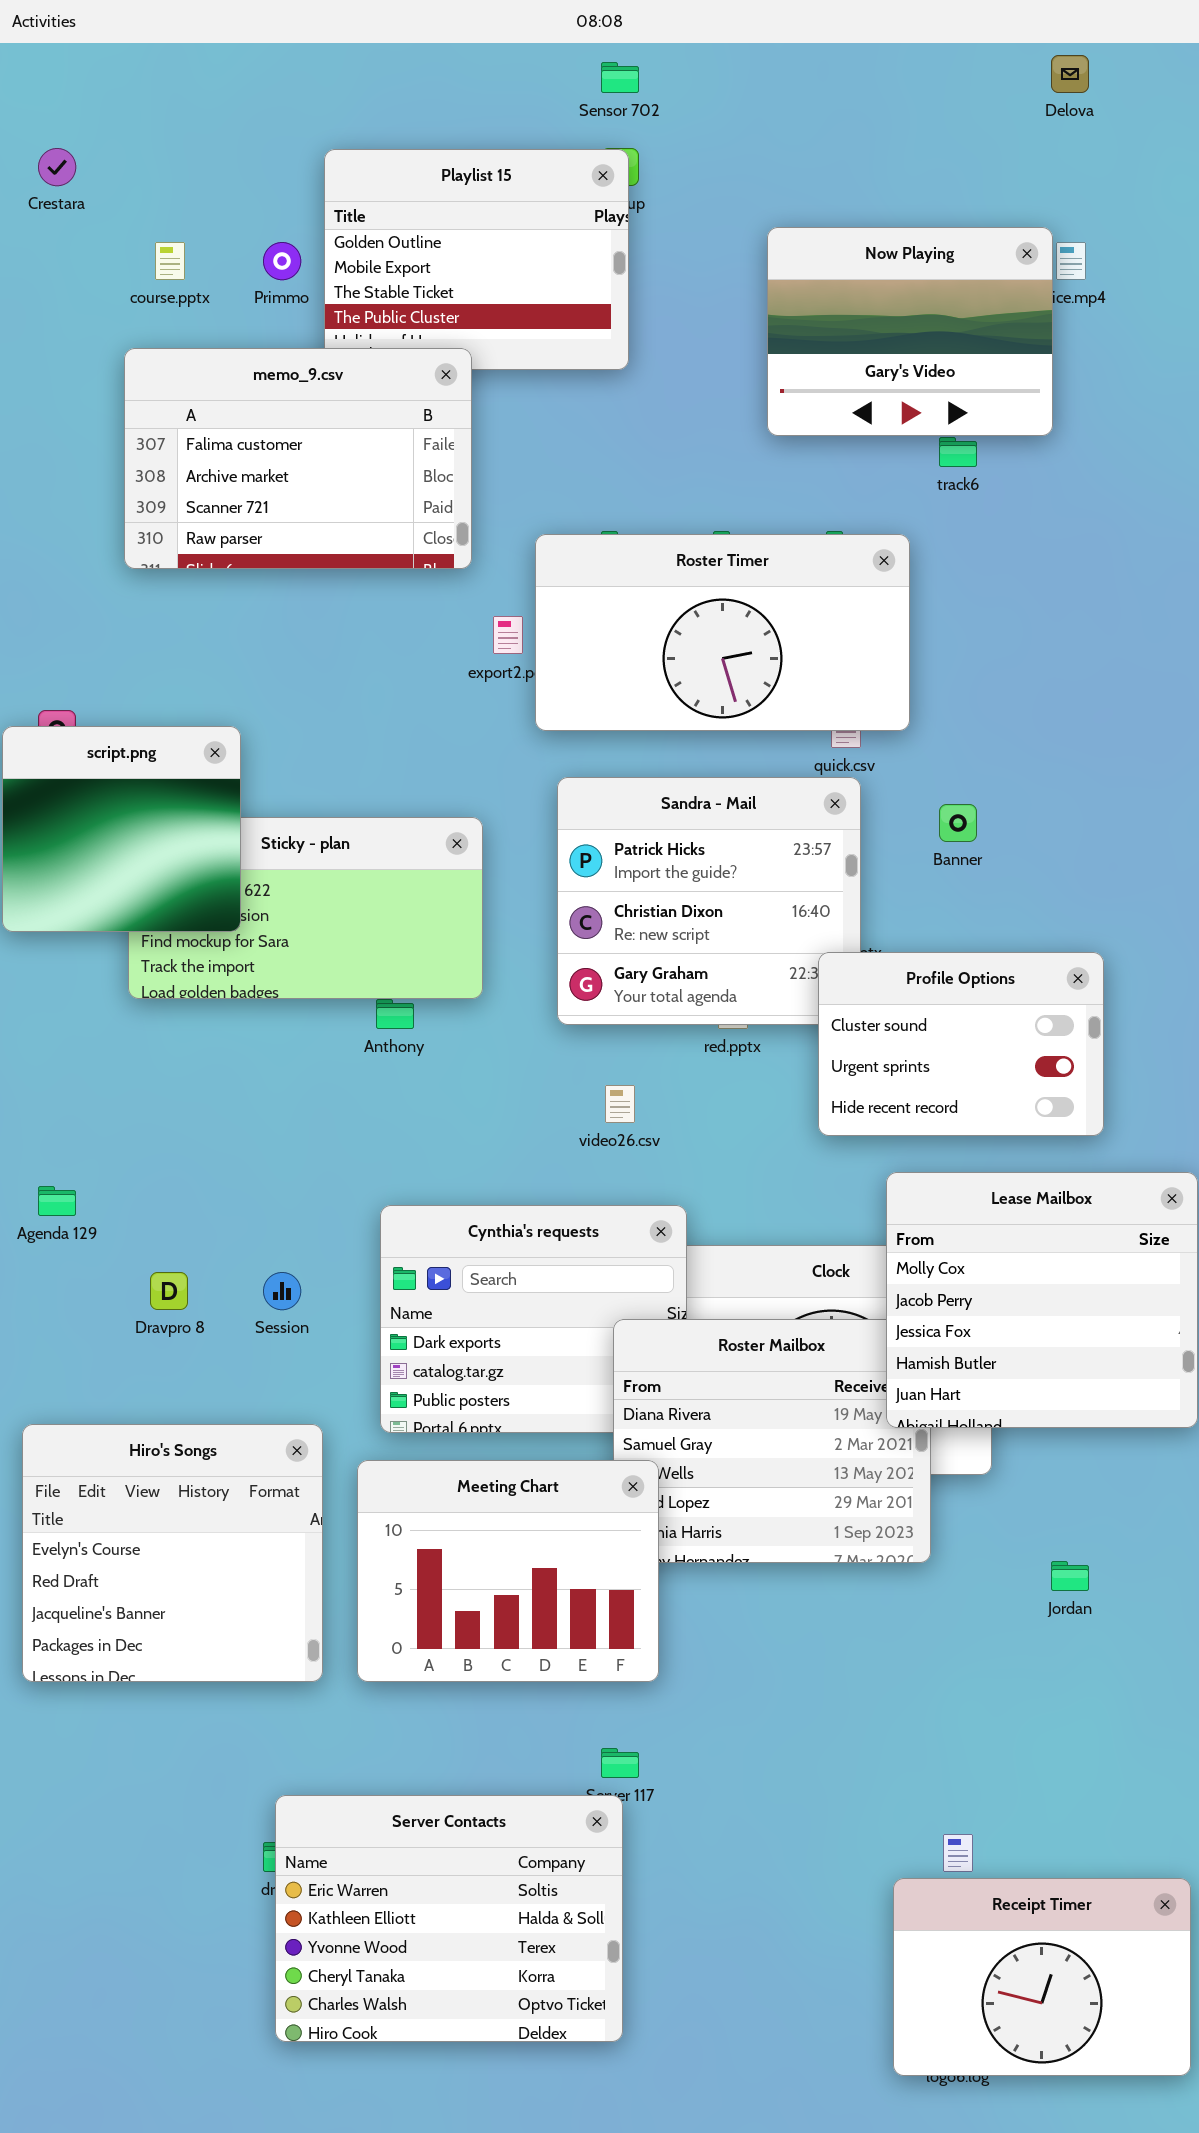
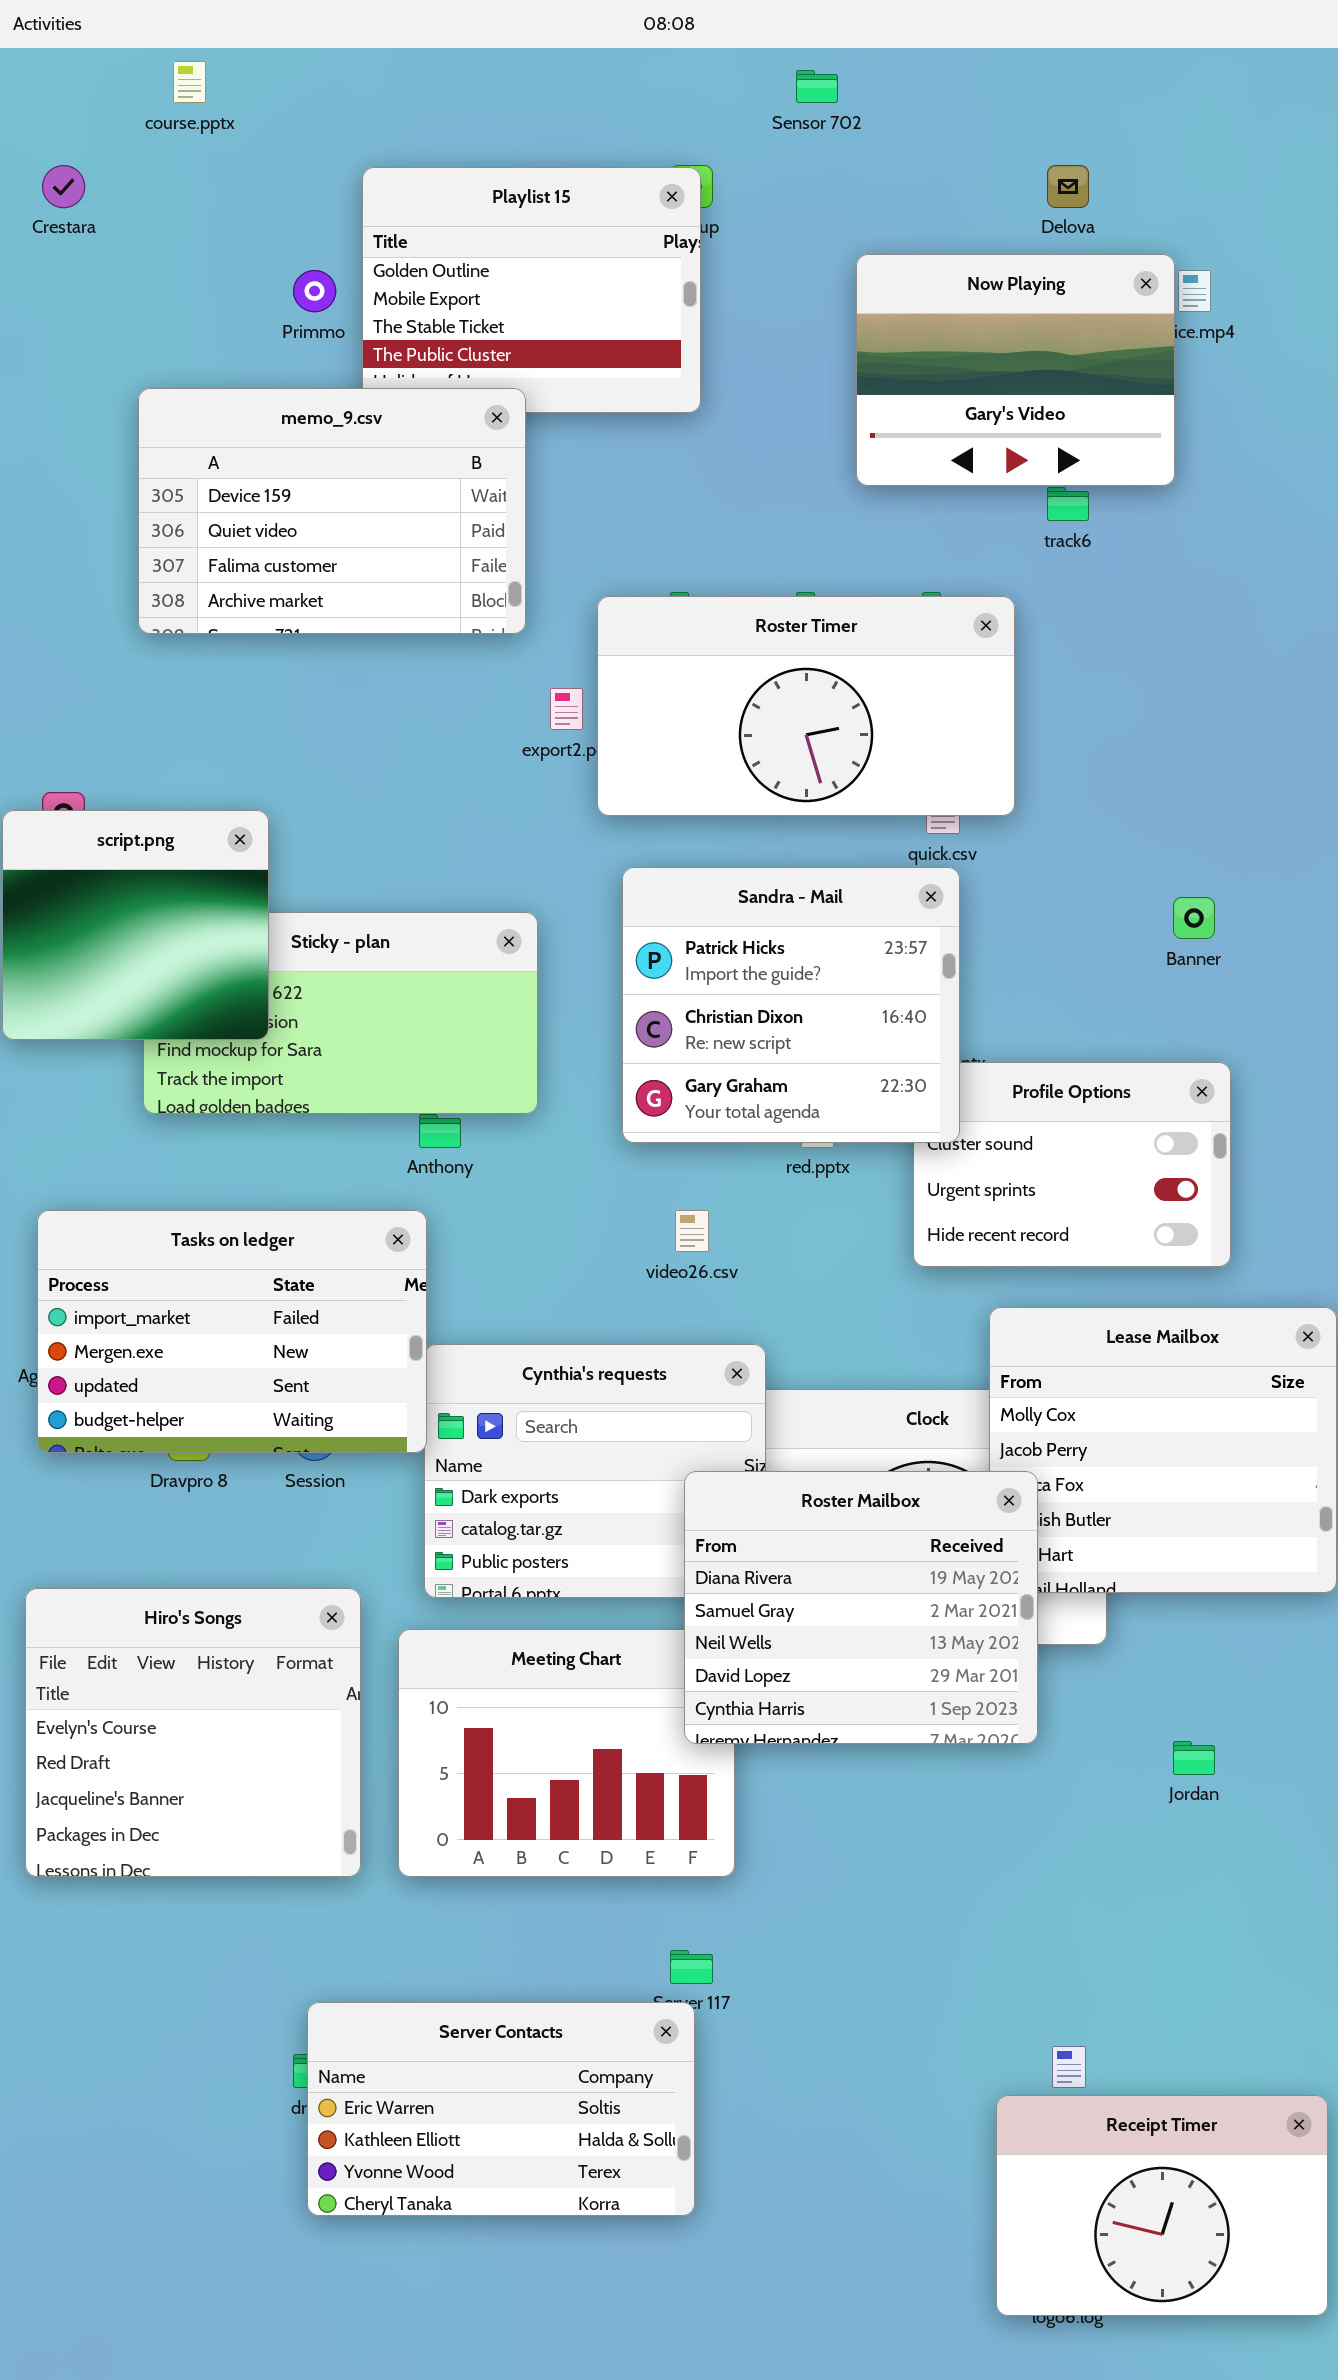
Delova: [1051,55,1089,93] -> [1047,165,1089,208], moved
Sensor 702: [601,62,639,93] -> [796,70,838,103], moved
course.pptx: [155,242,185,280] -> [173,61,206,103], moved
memo_9.csv: [124,348,472,569] -> [138,388,526,634], scrolled up 2 rows
Sandra - Mail: [557,777,861,1025] -> [622,867,960,1143], raised
Banner: [939,804,977,842] -> [1173,897,1215,939], moved
Tasks on ledger: none -> [37,1210,427,1453], opened
Roster Mailbox: [613,1319,931,1563] -> [684,1471,1038,1744], raised
Server Contacts: [275,1795,623,2042] -> [307,2002,695,2216], resized

